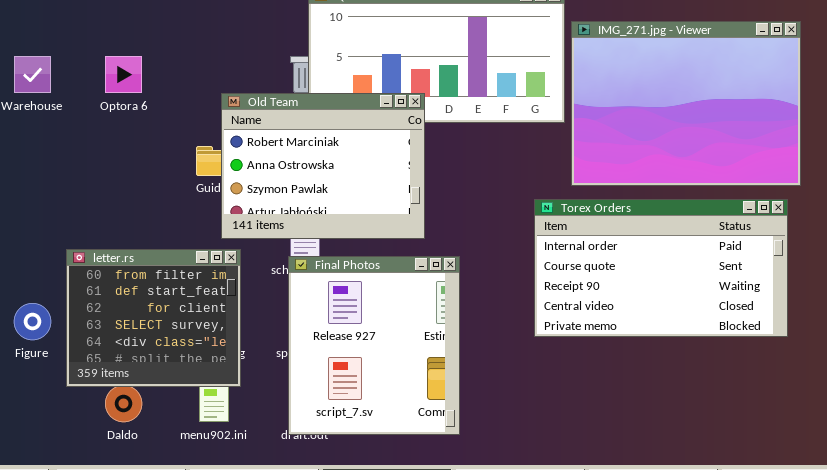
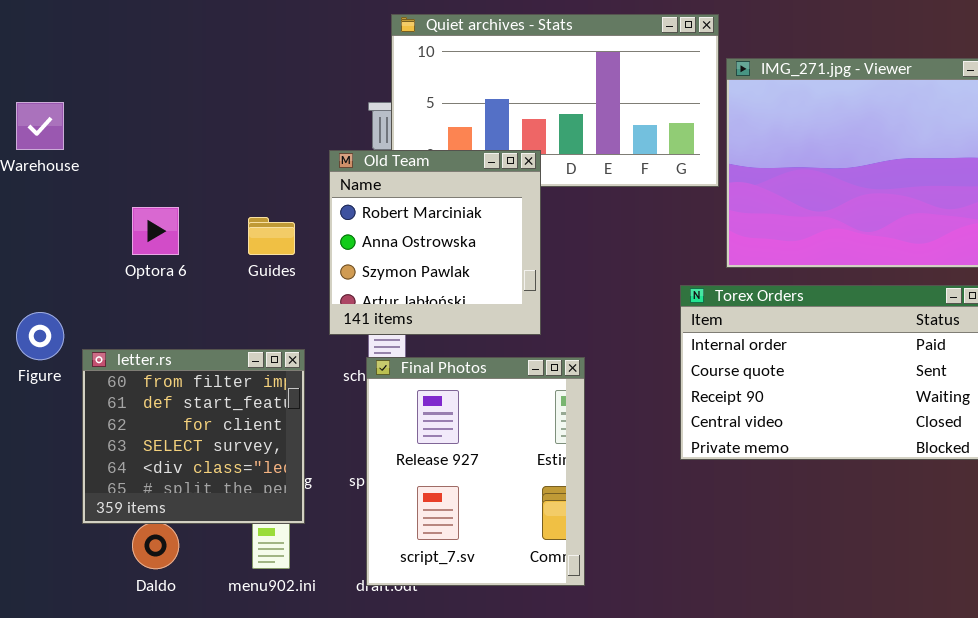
Optora 6: [105,56,142,93] -> [132,207,179,255], moved
Old Team: [221,93,425,239] -> [329,150,541,335], resized
Figure: [14,303,51,340] -> [16,312,64,360], moved

